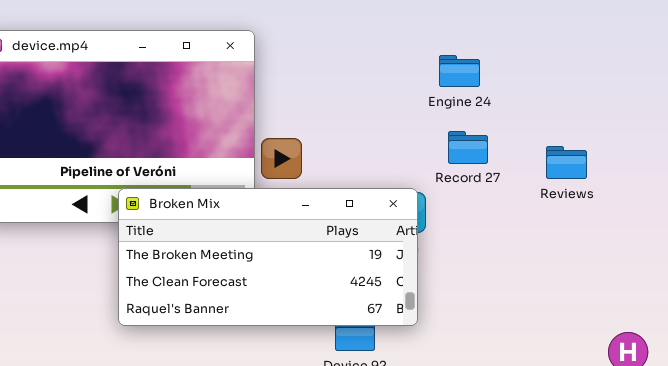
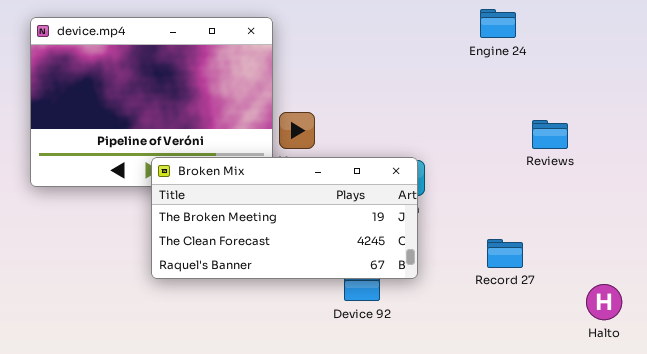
Engine 24: [439,55,480,87] -> [480,9,516,38], moved
Record 27: [448,131,488,164] -> [487,239,523,268], moved

